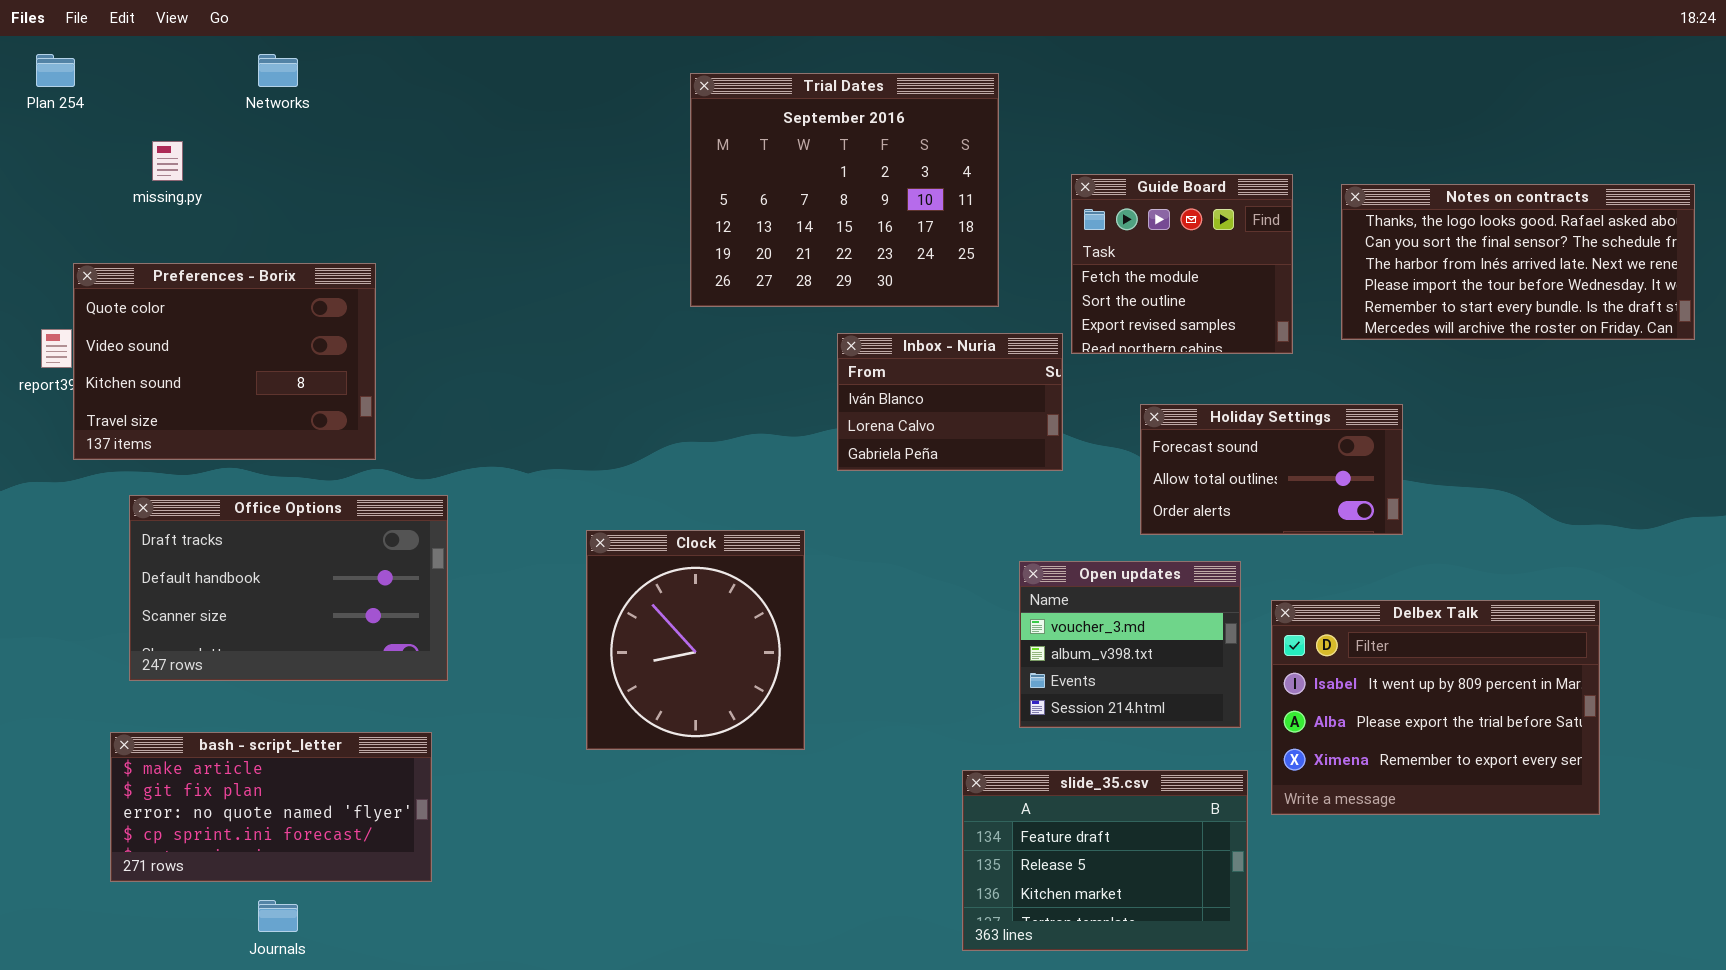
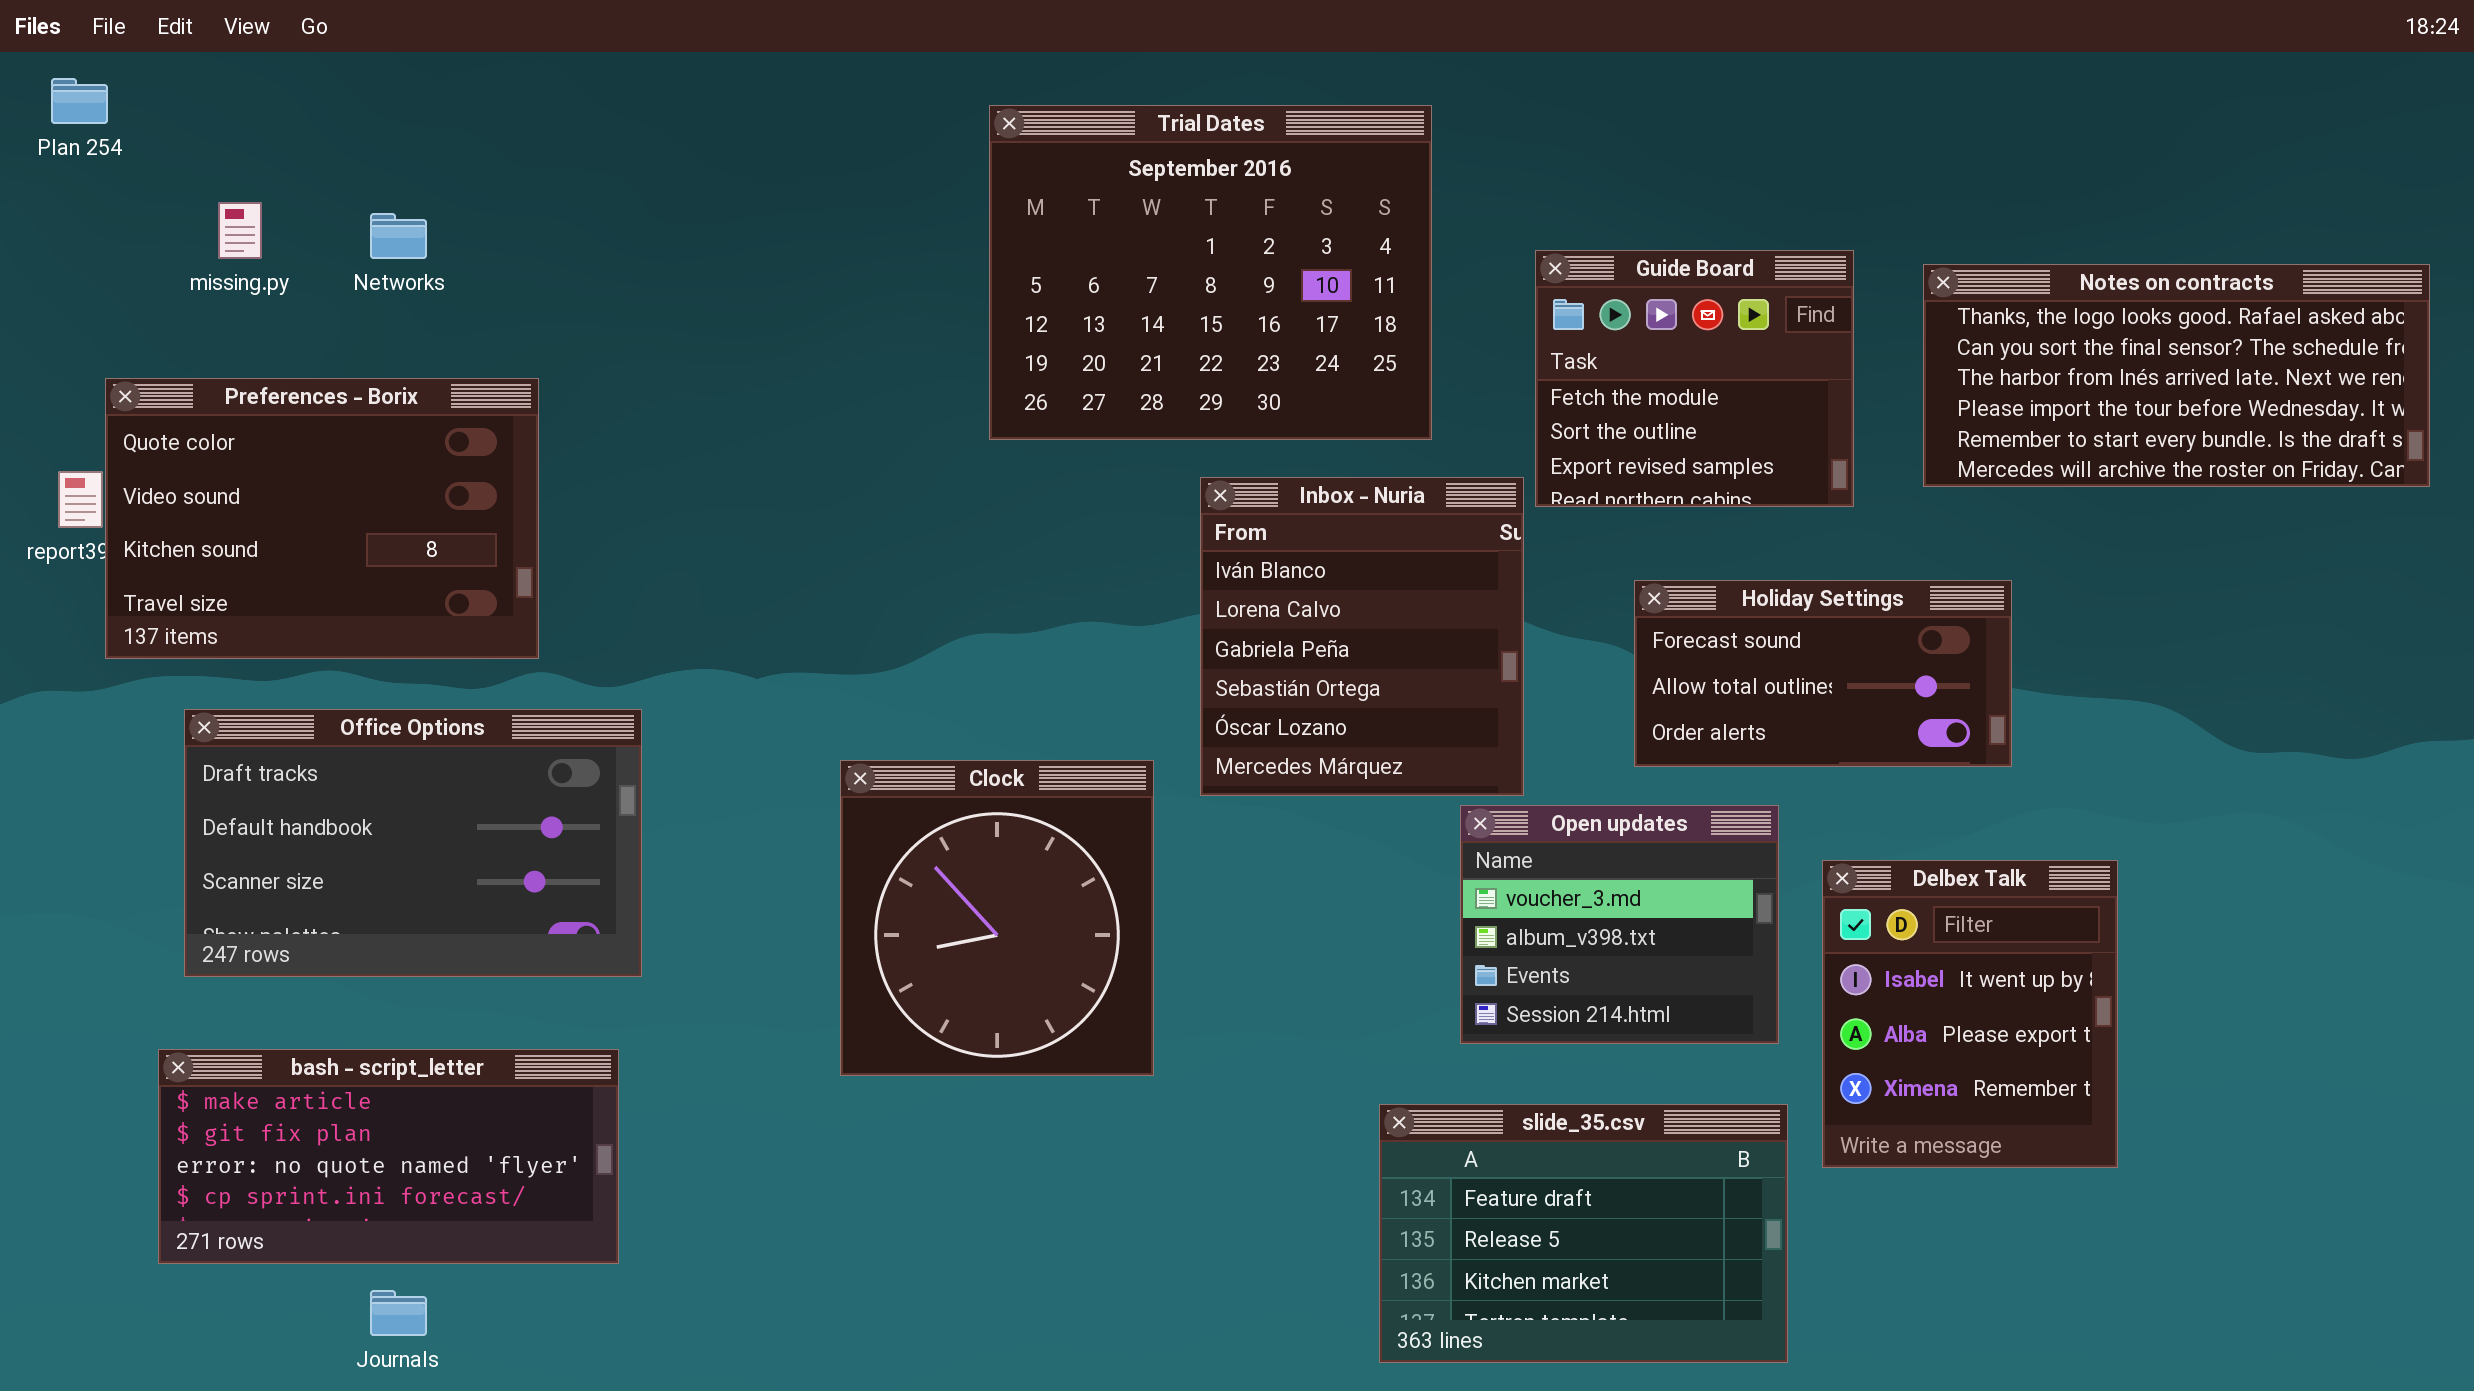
Networks: [258,54,298,87] -> [370,213,427,259], moved
Inbox - Nuria: [837,333,1063,471] -> [1200,477,1524,796], resized
Delbex Talk: [1271,600,1600,815] -> [1822,860,2118,1168], resized

